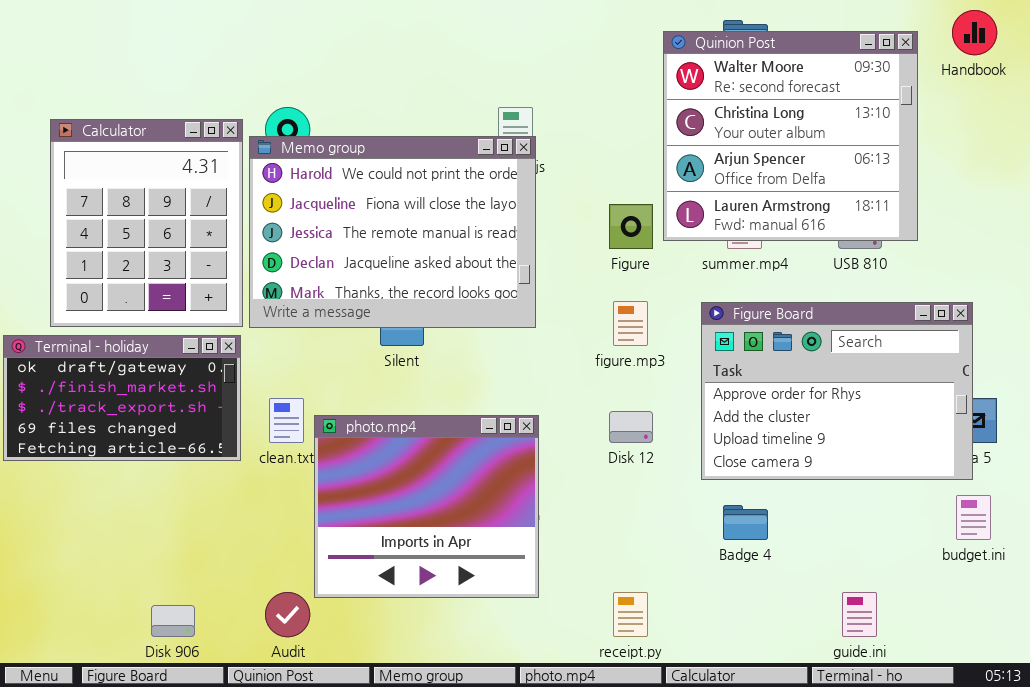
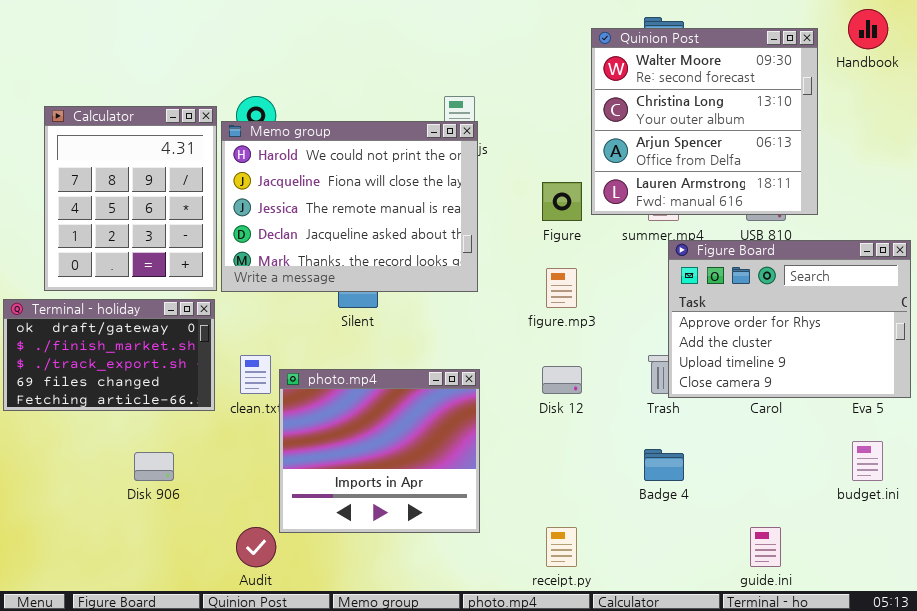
Figure Board: [701,302,973,480] -> [668,240,911,398], moved
Disk 906: [151,605,195,637] -> [134,452,174,481], moved

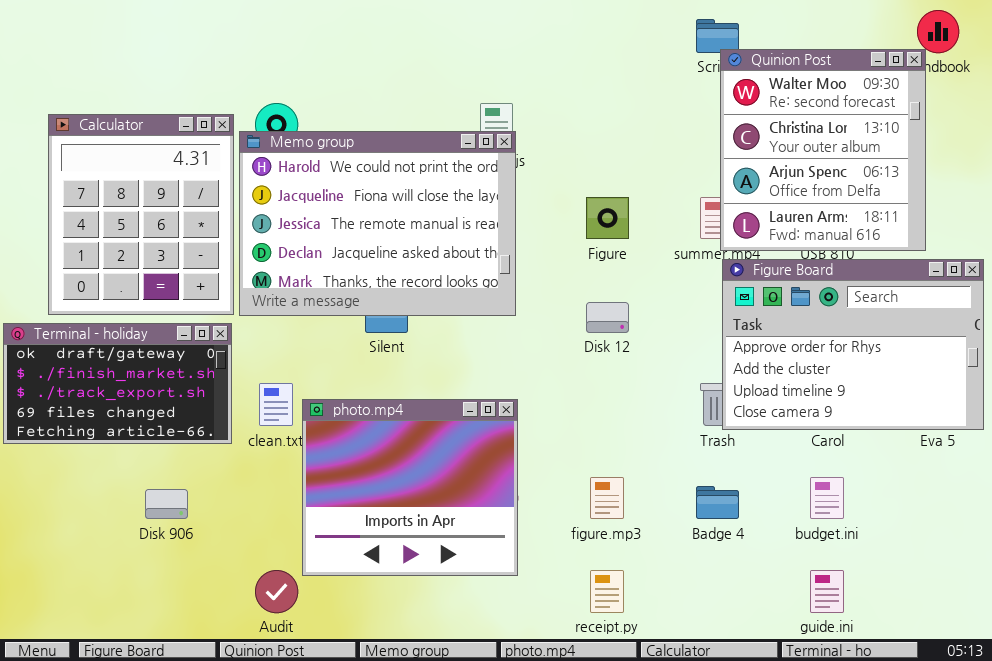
Quinion Post: [591,28,818,215] -> [720,49,926,251], moved, resized
figure.mp3: [546,268,577,308] -> [590,477,624,519], moved
Disk 12: [542,366,582,394] -> [586,302,629,333], moved
budget.ini: [852,441,883,481] -> [810,477,844,519], moved

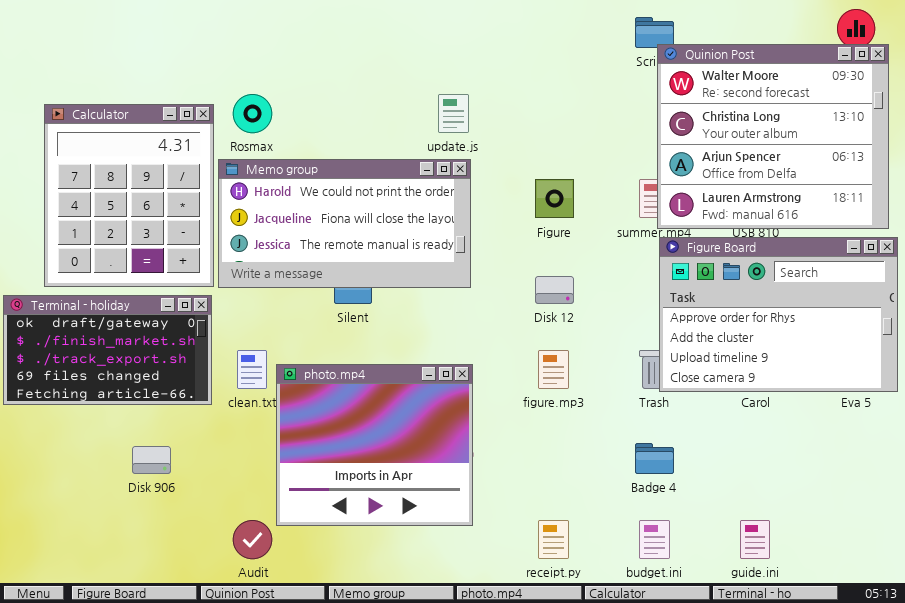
Quinion Post: [720,49,926,251] -> [657,44,889,229], resized
Memo group: [239,131,516,316] -> [218,159,471,288], resized
figure.mp3: [590,477,624,519] -> [538,350,569,389], moved
budget.ini: [810,477,844,519] -> [639,520,670,559], moved

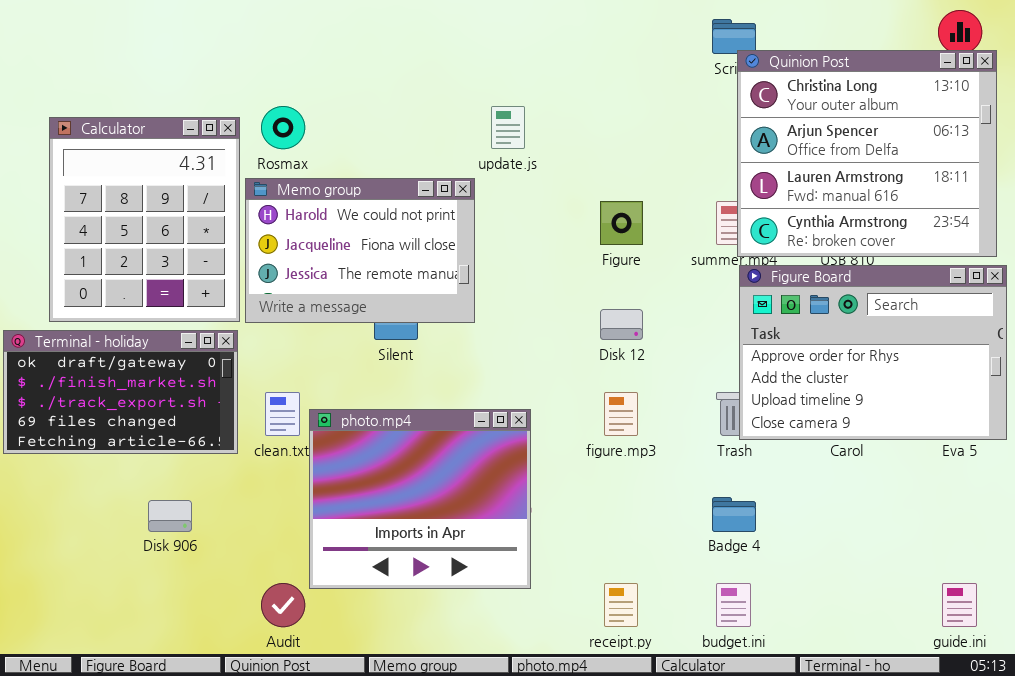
Quinion Post: [657,44,889,229] -> [737,50,997,257], scrolled down 1 row
Memo group: [218,159,471,288] -> [245,178,475,323], resized
guide.ini: [740,520,770,559] -> [942,583,977,627], moved

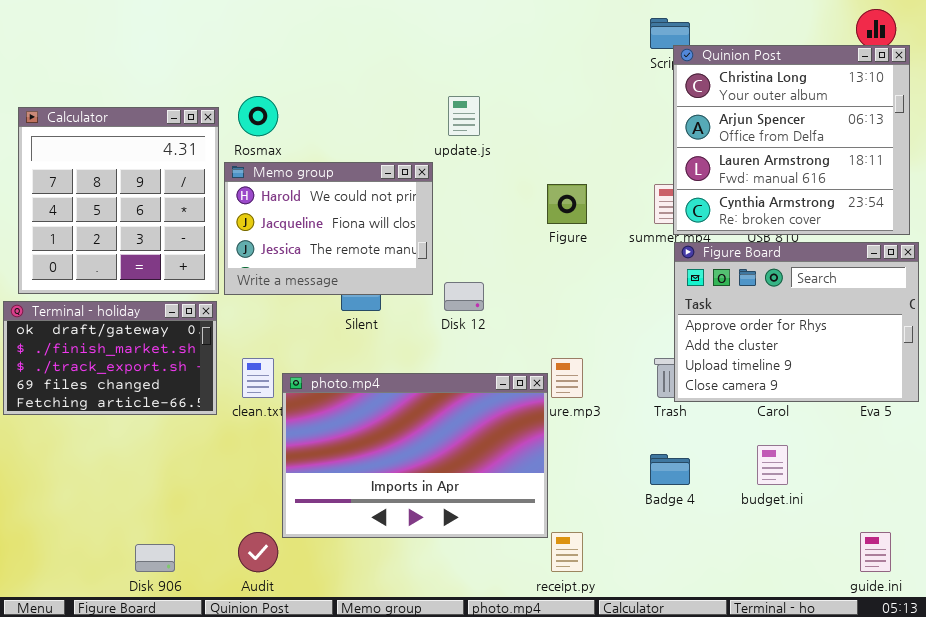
Calculator: [49,117,240,322] -> [18,107,219,294], resized
Disk 12: [600,309,643,340] -> [444,282,484,311], moved
photo.mp4: [309,409,531,589] -> [282,373,548,538], resized
Disk 906: [148,500,192,532] -> [135,544,175,572], moved
budget.ini: [716,583,751,627] -> [757,445,788,485], moved

